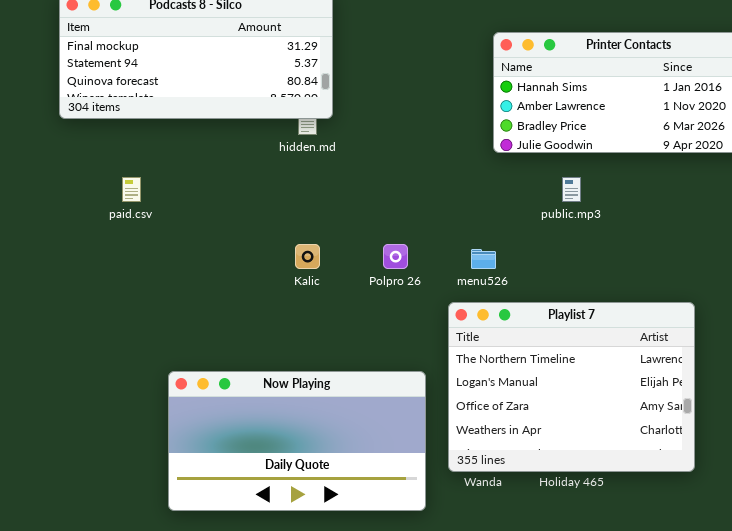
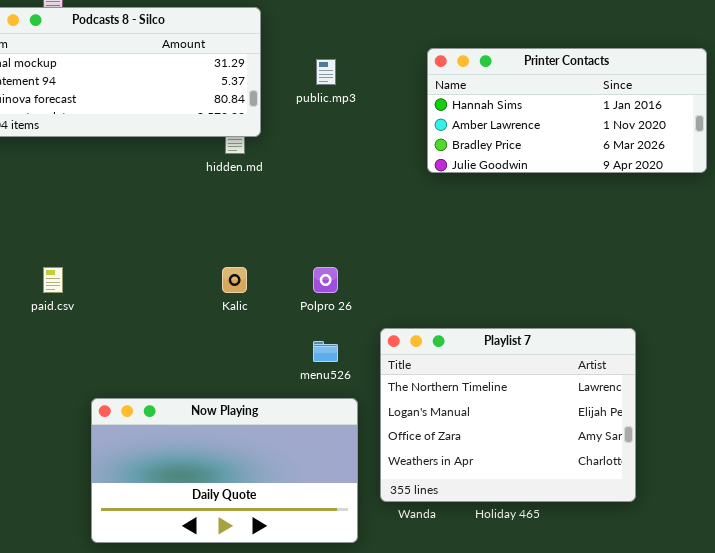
paid.csv: [122,177,141,202] -> [43,267,63,293], moved
public.mp3: [562,177,581,202] -> [316,59,336,85], moved
menu526: [471,249,496,269] -> [313,341,338,362], moved

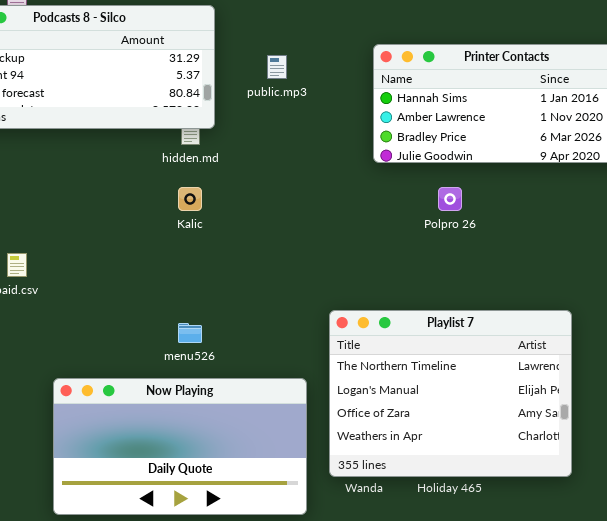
Kalic: [222,267,247,293] -> [178,187,202,211], moved
Polpro 26: [313,267,338,293] -> [438,187,462,211], moved
menu526: [313,341,338,362] -> [178,323,202,343], moved

